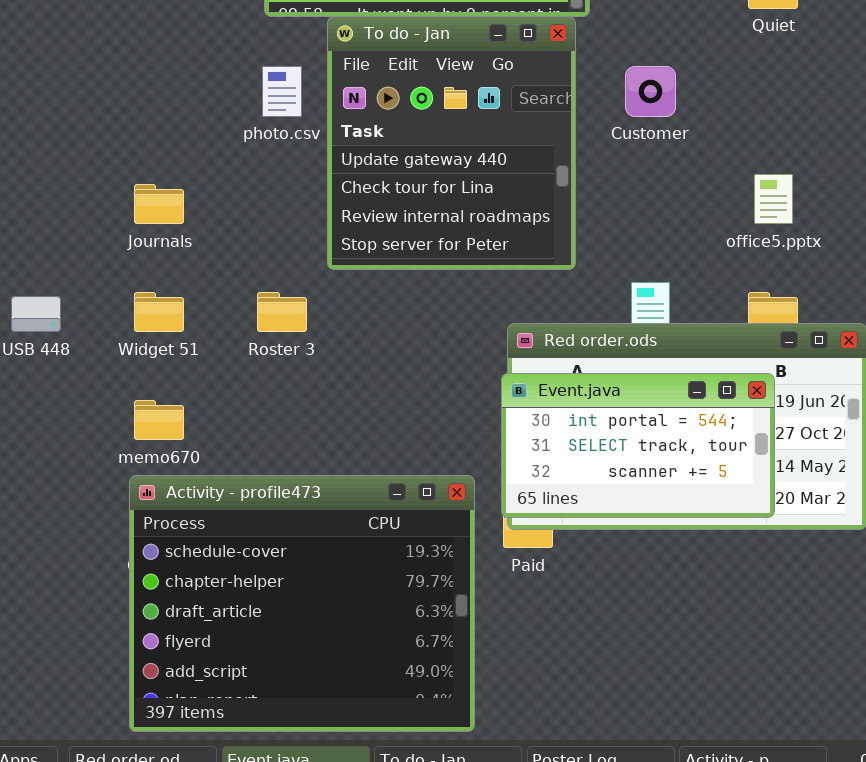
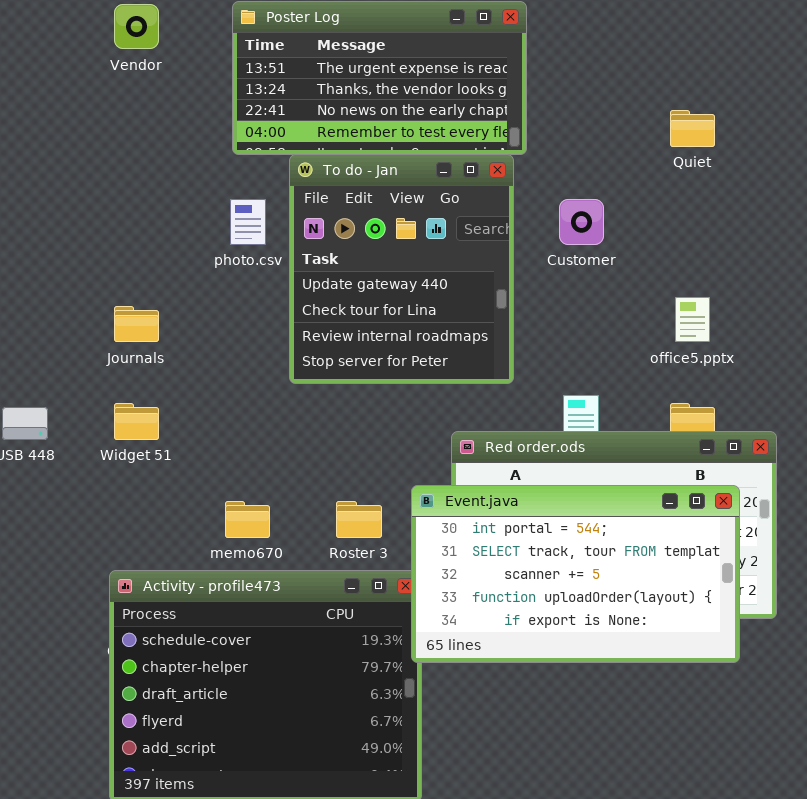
Roster 3: [257,292,307,332] -> [336,501,382,538], moved
Event.java: [501,373,775,518] -> [411,485,740,663], moved, resized
memo670: [134,400,184,440] -> [225,501,270,538], moved

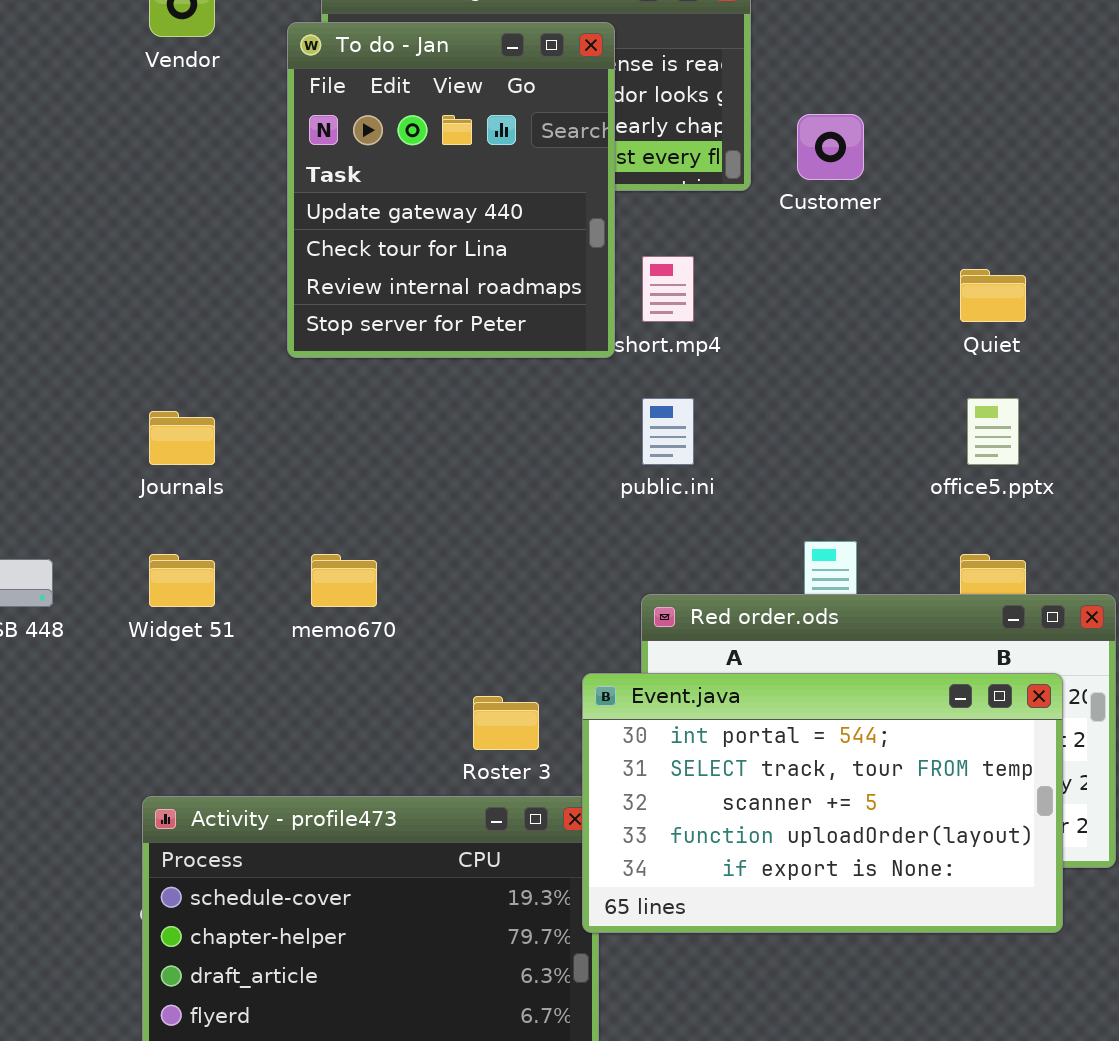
Quiet: [670,110,715,147] -> [960,269,1026,322], moved
To do - Jan: [289,154,514,384] -> [287,22,615,358], moved
Customer: [559,199,604,245] -> [797,114,864,180], moved
memo670: [225,501,270,538] -> [311,554,377,607], moved

